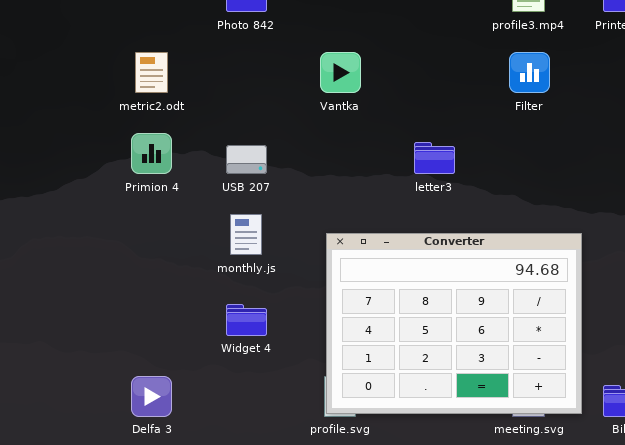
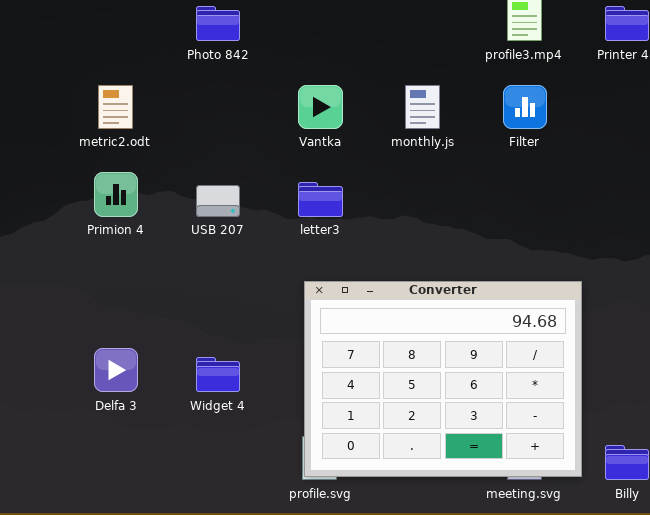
letter3: [414,142,455,174] -> [298,182,343,217], moved
monthly.js: [230,214,262,255] -> [405,85,440,129], moved
Delfa 3: [131,376,172,417] -> [94,348,138,392], moved

